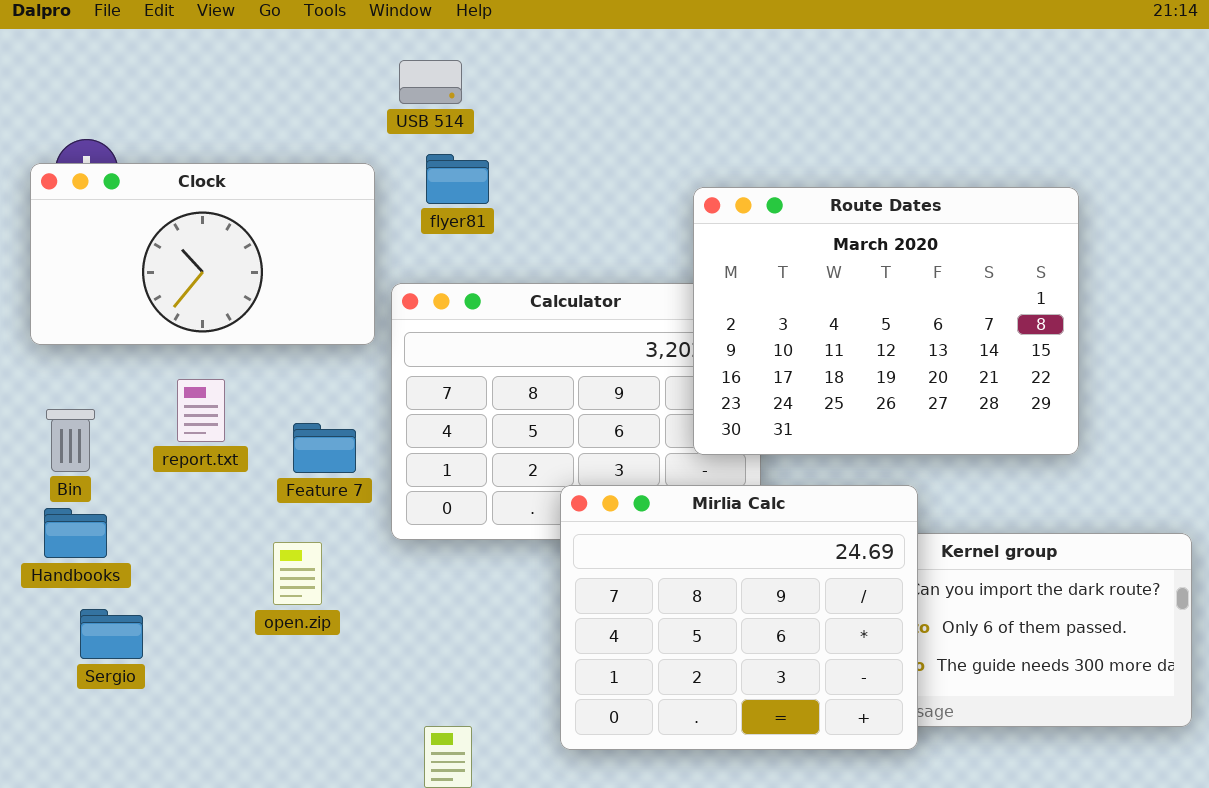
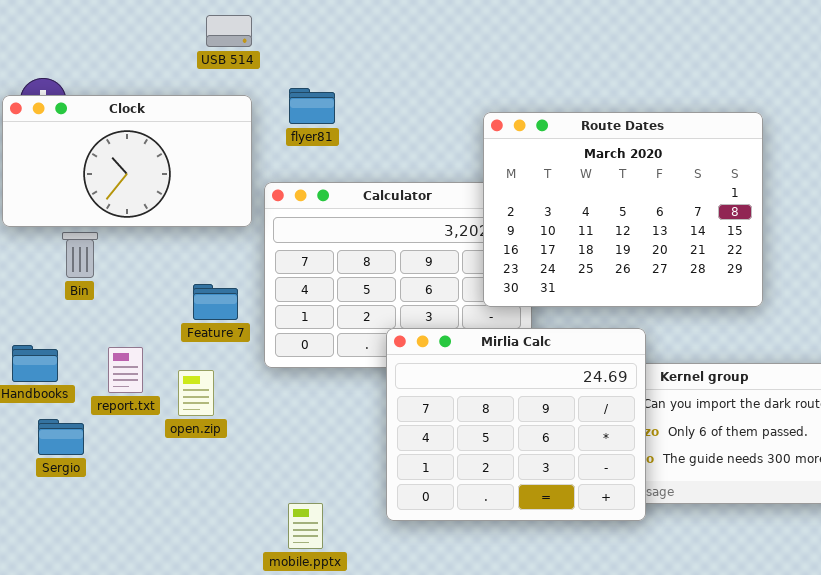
USB 514: [399,60,462,104] -> [206,15,252,47], moved
report.txt: [177,379,225,442] -> [108,347,143,393], moved
Bin: [46,409,95,472] -> [62,232,98,278], moved

